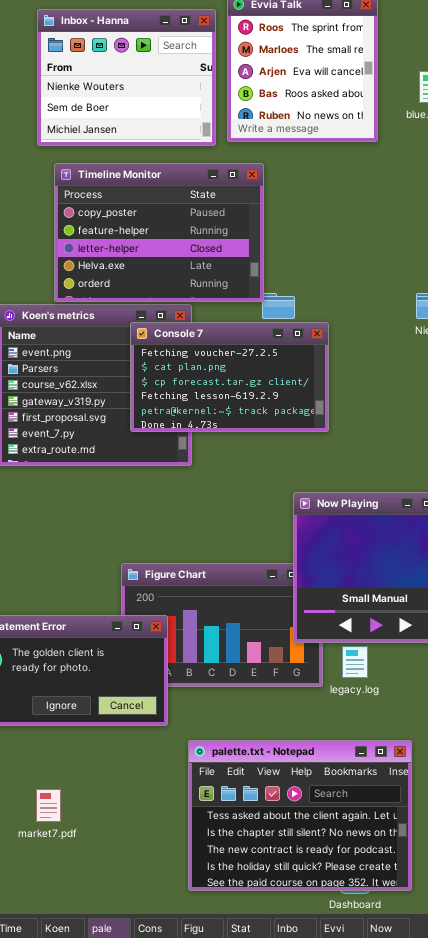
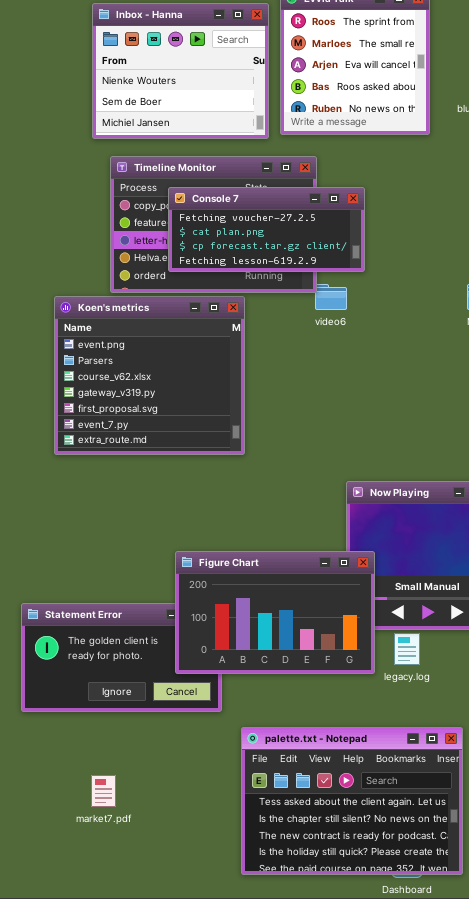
Console 7: [130,322,329,432] -> [168,187,365,272], moved, resized
Figure Chart: [121,563,323,687] -> [175,551,375,674], raised

